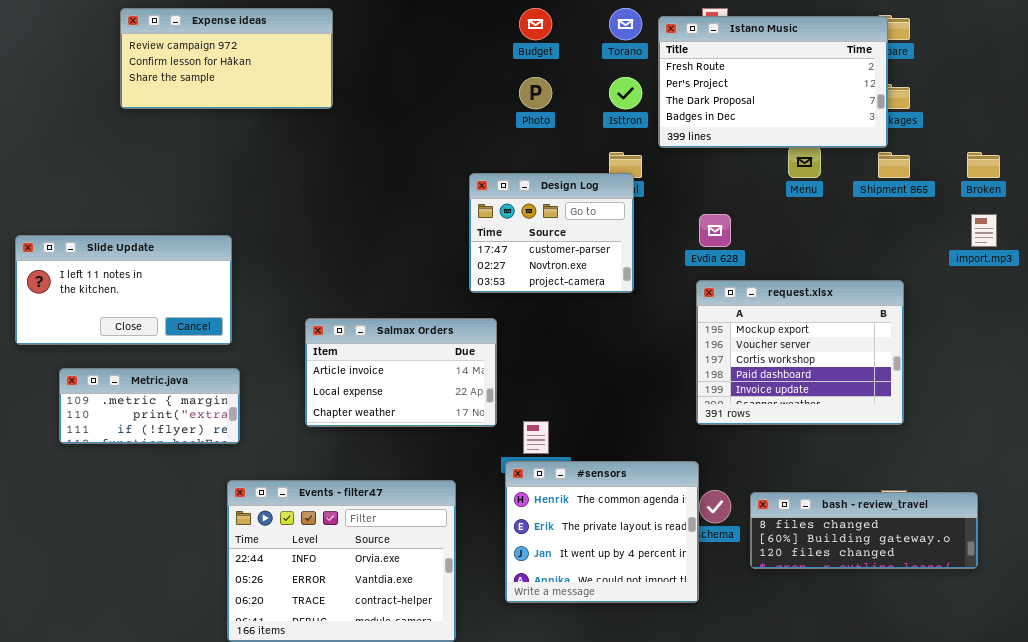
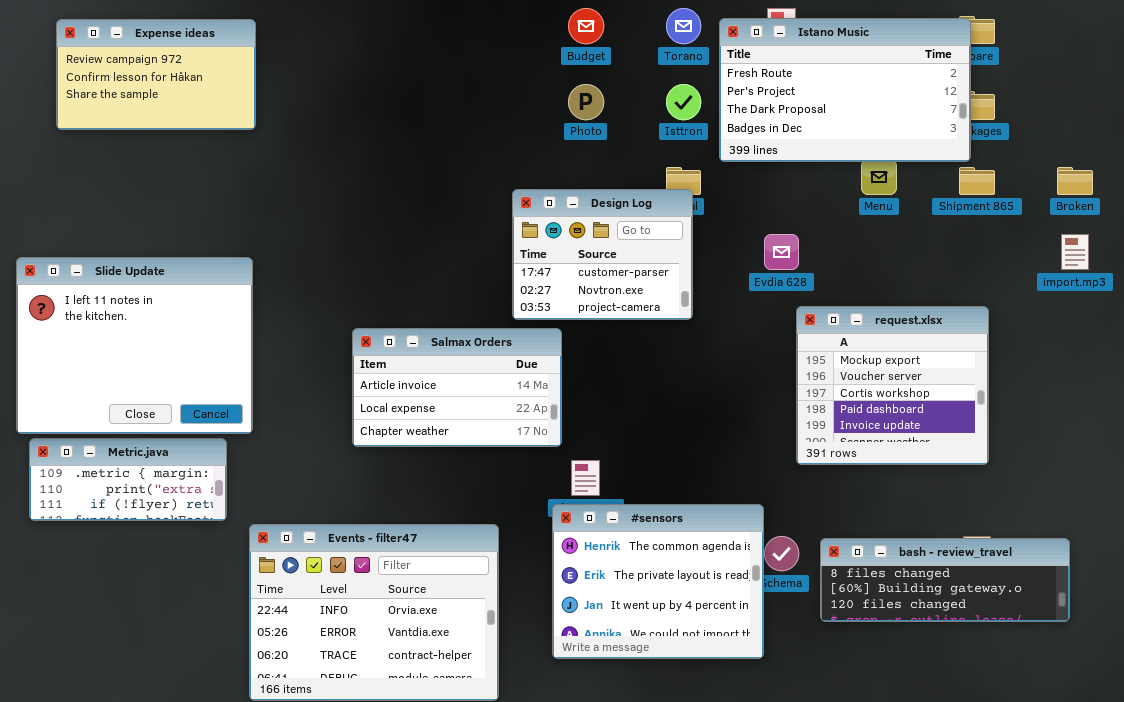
Expense ideas: [120,8,333,109] -> [56,19,256,130], moved, resized
Slide Update: [15,235,232,345] -> [16,257,253,434], resized
request.xlsx: [696,280,904,425] -> [796,306,989,465], resized
Salmax Orders: [305,318,497,427] -> [352,328,562,447], moved
Metric.java: [59,368,240,444] -> [29,438,227,521], moved

